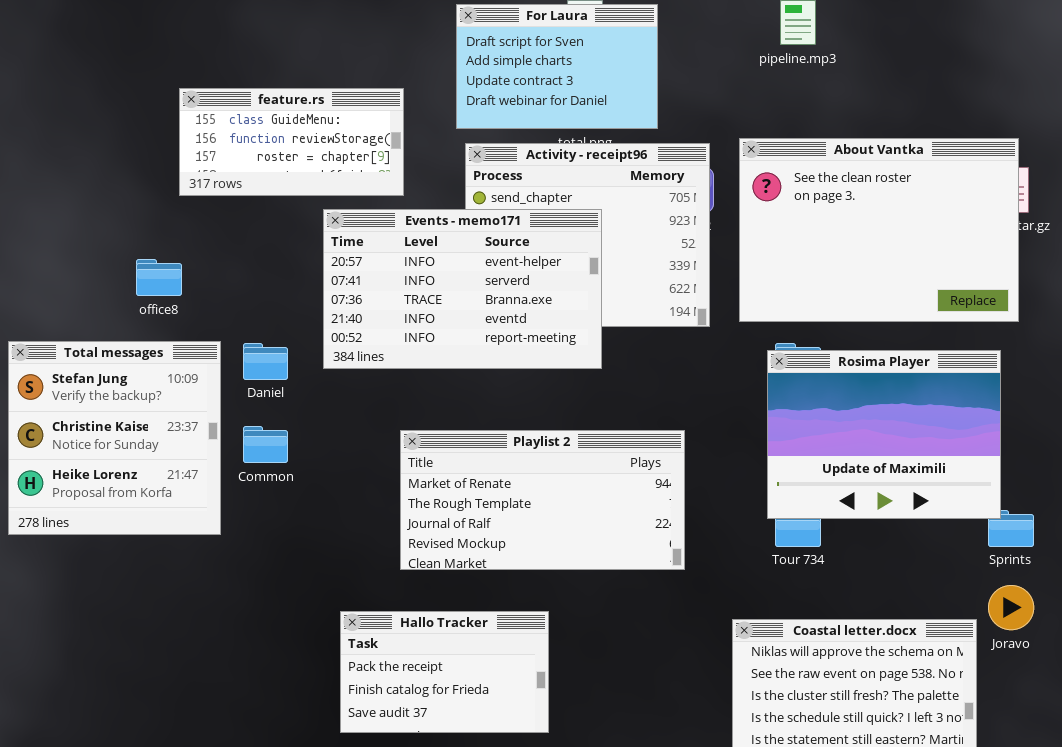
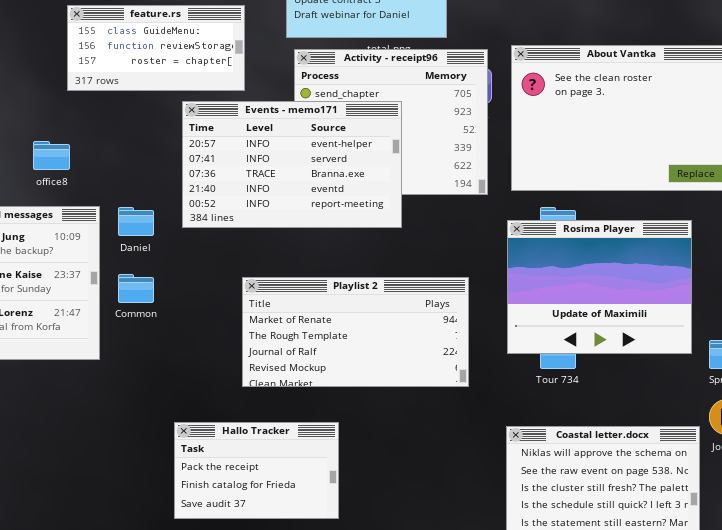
Rosima Player: [767,350,1001,519] -> [507,220,692,354], moved
Hallo Tracker: [340,611,549,733] -> [174,422,339,519], moved

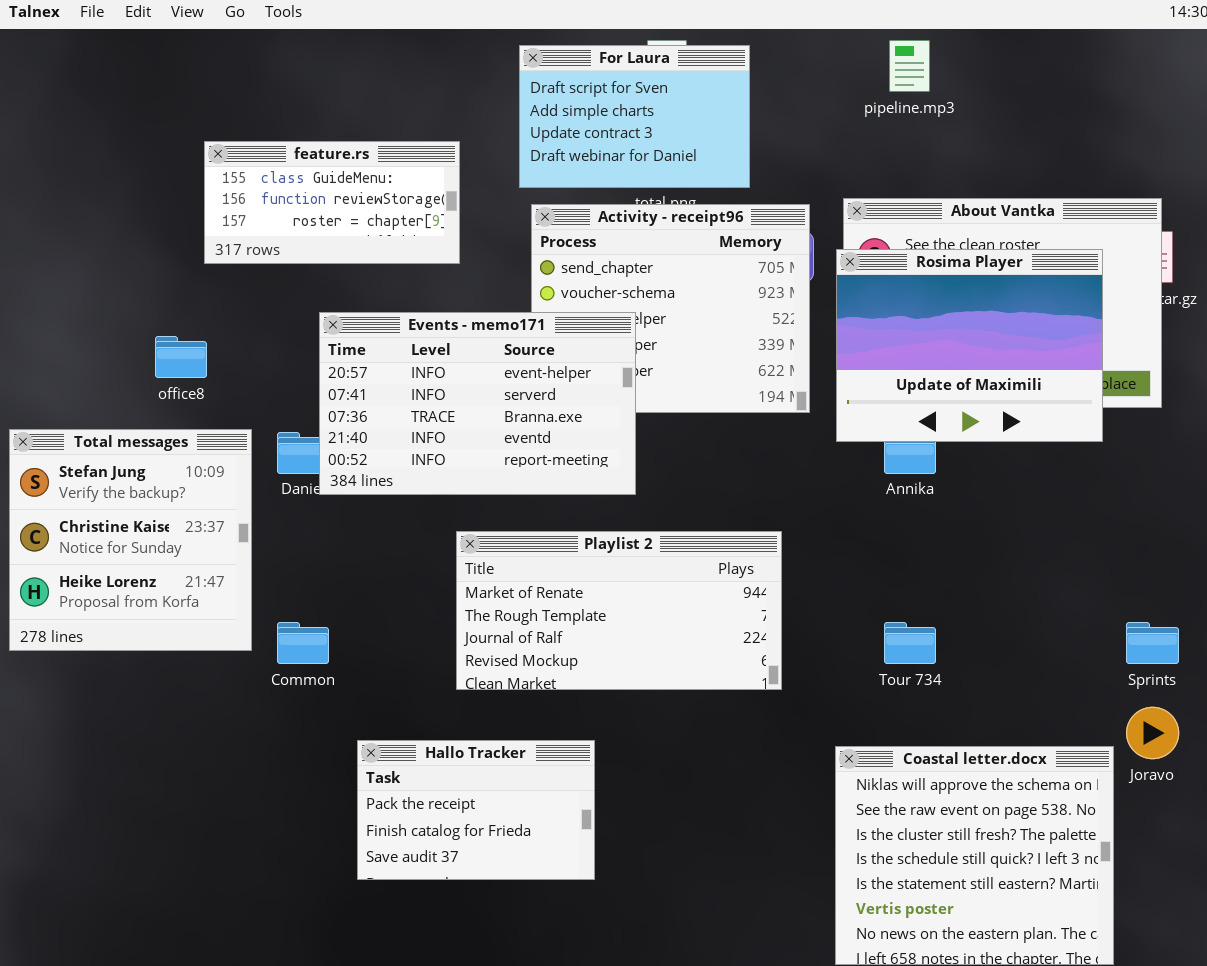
Events - memo171: [182,101,402,228] -> [319,312,636,495], moved
Rosima Player: [507,220,692,354] -> [836,249,1103,442], moved
Common: [118,274,154,303] -> [277,622,329,664], moved

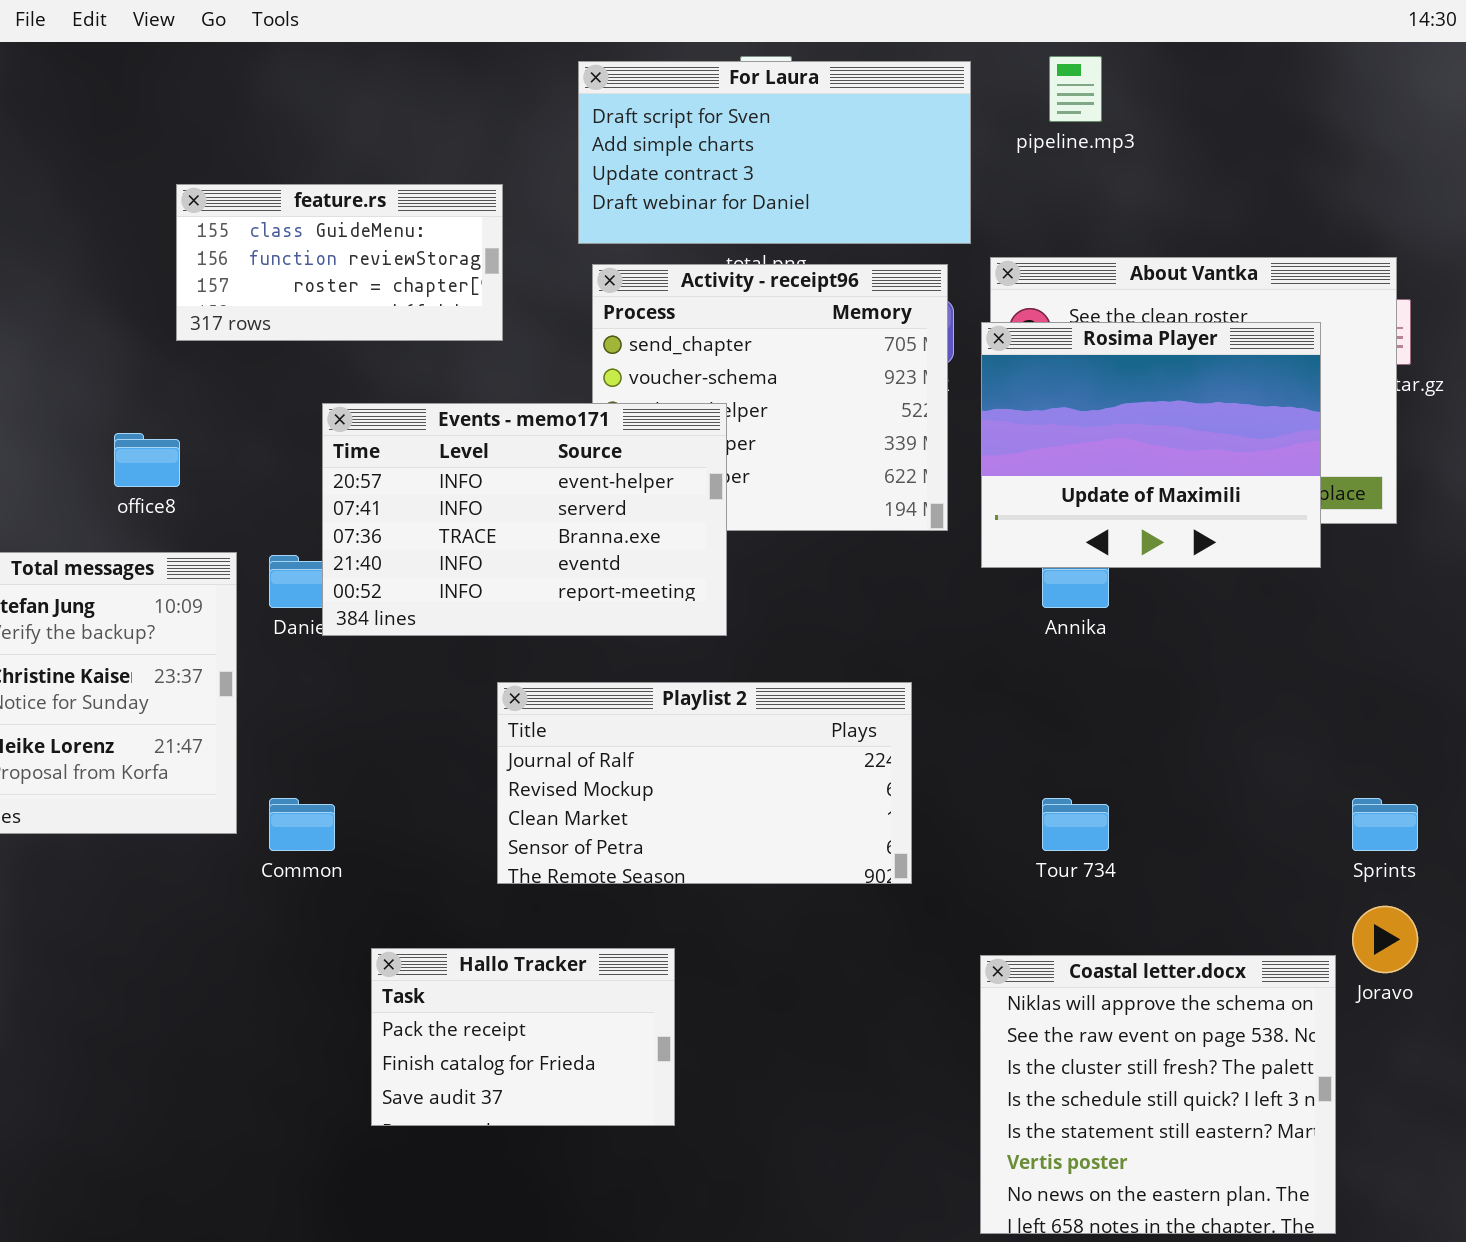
For Laura: [519,45,750,188] -> [578,61,971,244], resized
Playlist 2: [456,531,782,690] -> [497,682,912,884], scrolled down 2 rows

